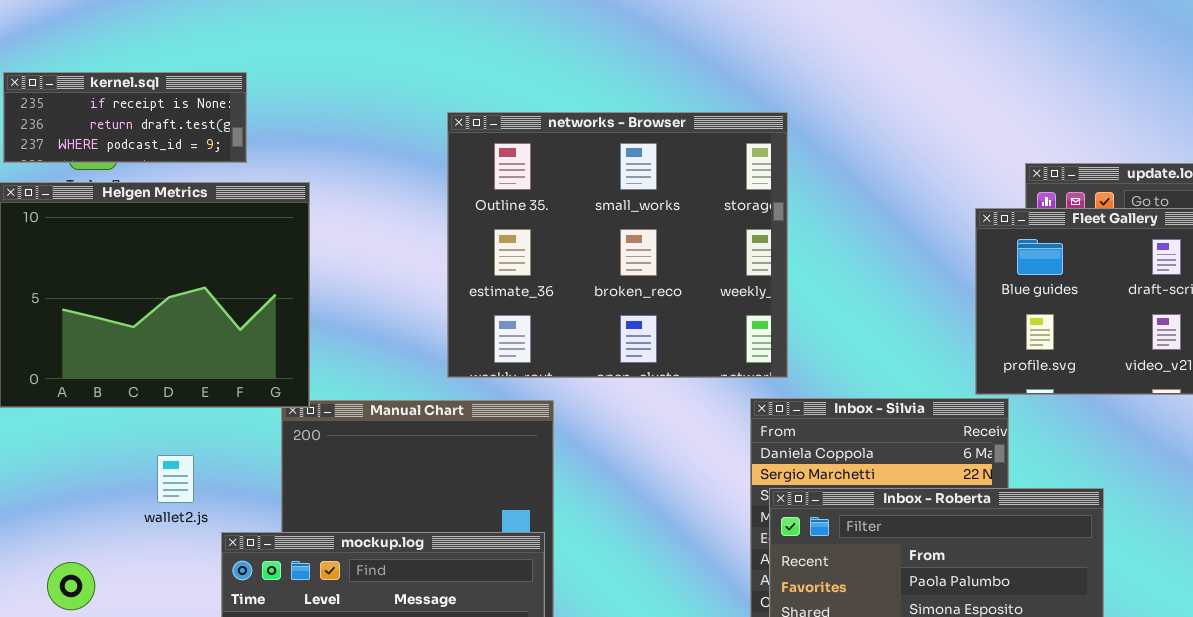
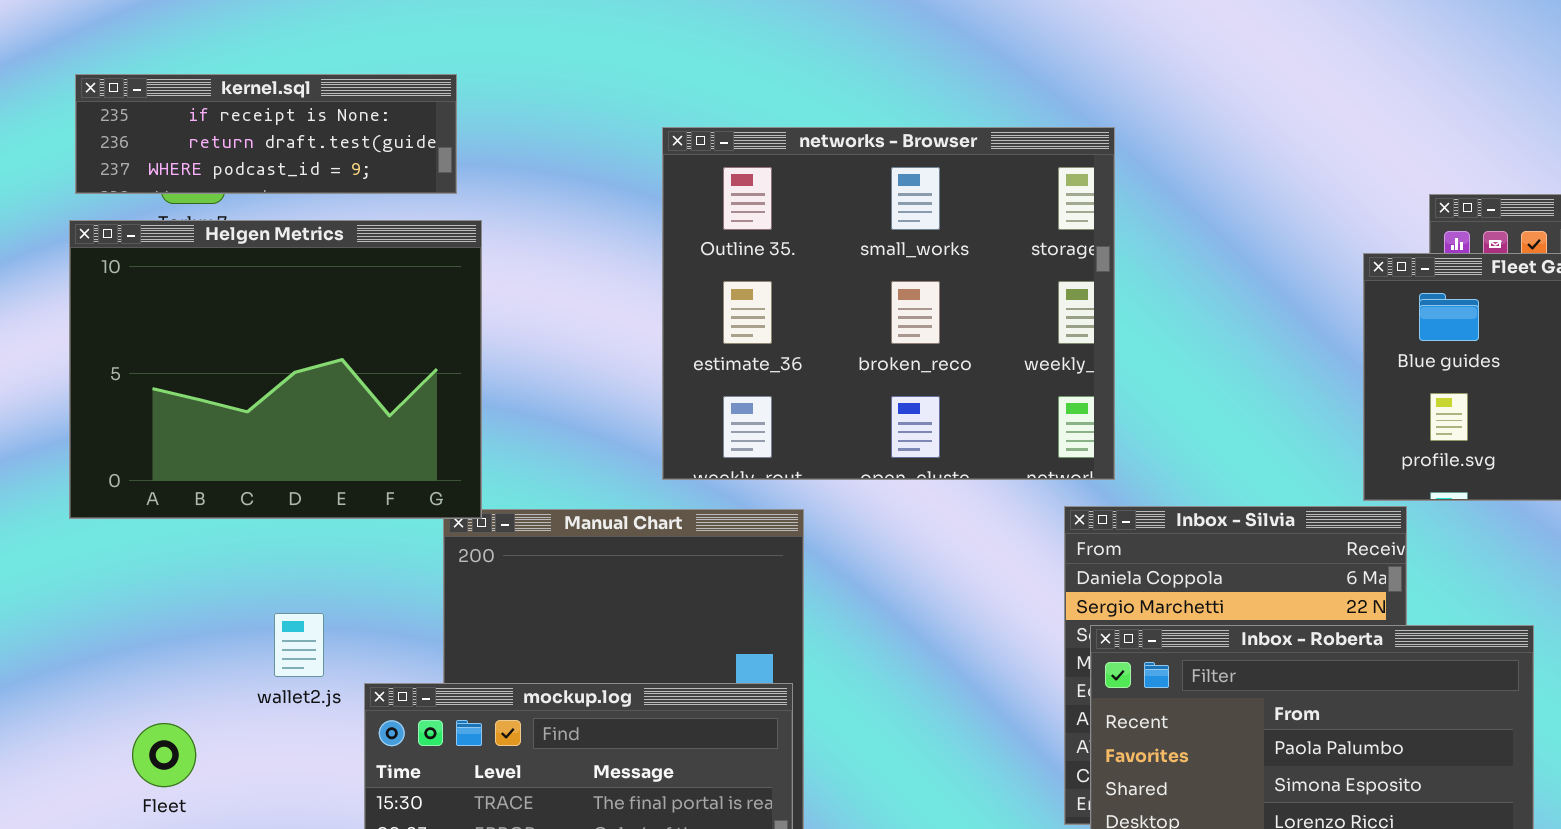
kernel.sql: [3,72,247,163] -> [75,74,457,194], resized
wallet2.js: [157,455,194,503] -> [274,613,324,677], moved

